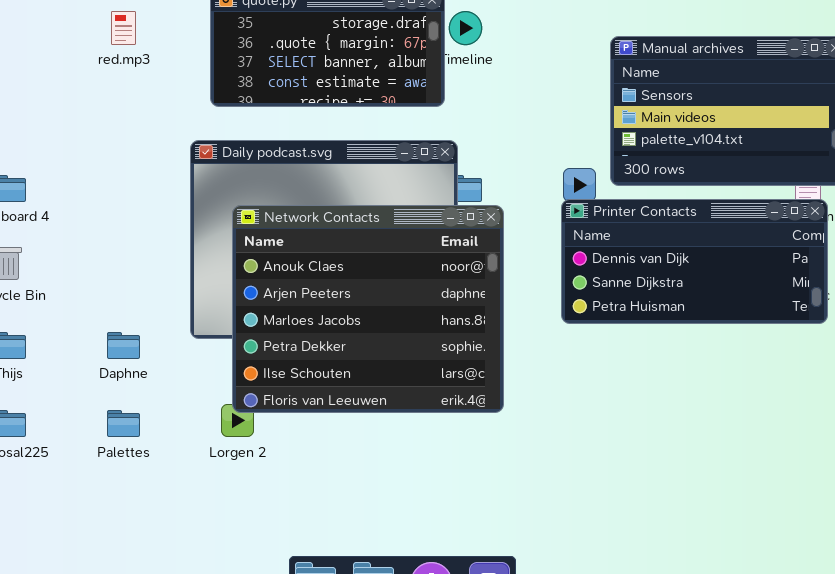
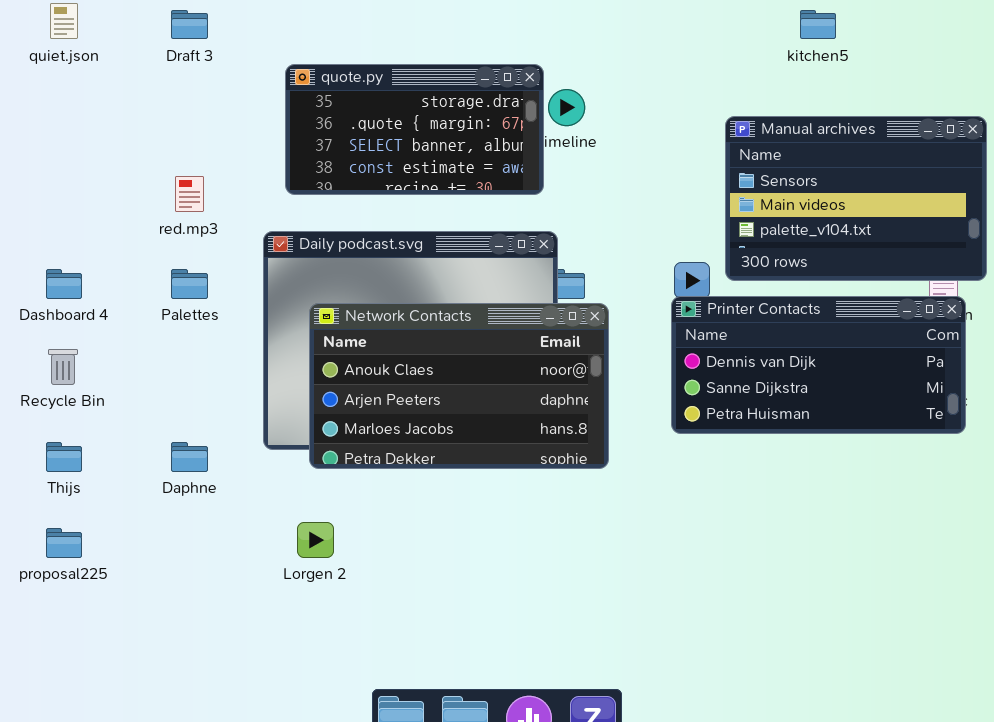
red.mp3: [111,11,136,45] -> [175,176,204,212], moved
Network Contacts: [232,205,504,413] -> [309,303,609,469], resized
Palettes: [107,410,140,437] -> [171,269,208,299], moved

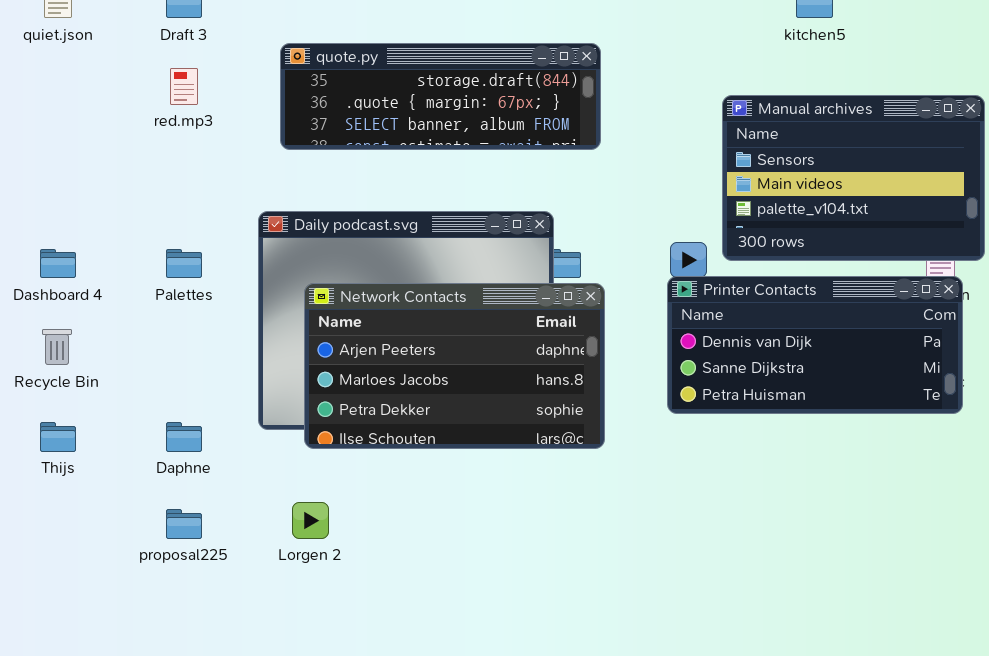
quote.py: [285,64,544,195] -> [280,43,601,150], resized
red.mp3: [175,176,204,212] -> [170,68,198,105], moved
Network Contacts: [309,303,609,469] -> [304,283,605,449], scrolled down 1 row
proposal225: [46,528,82,558] -> [166,509,202,539], moved

